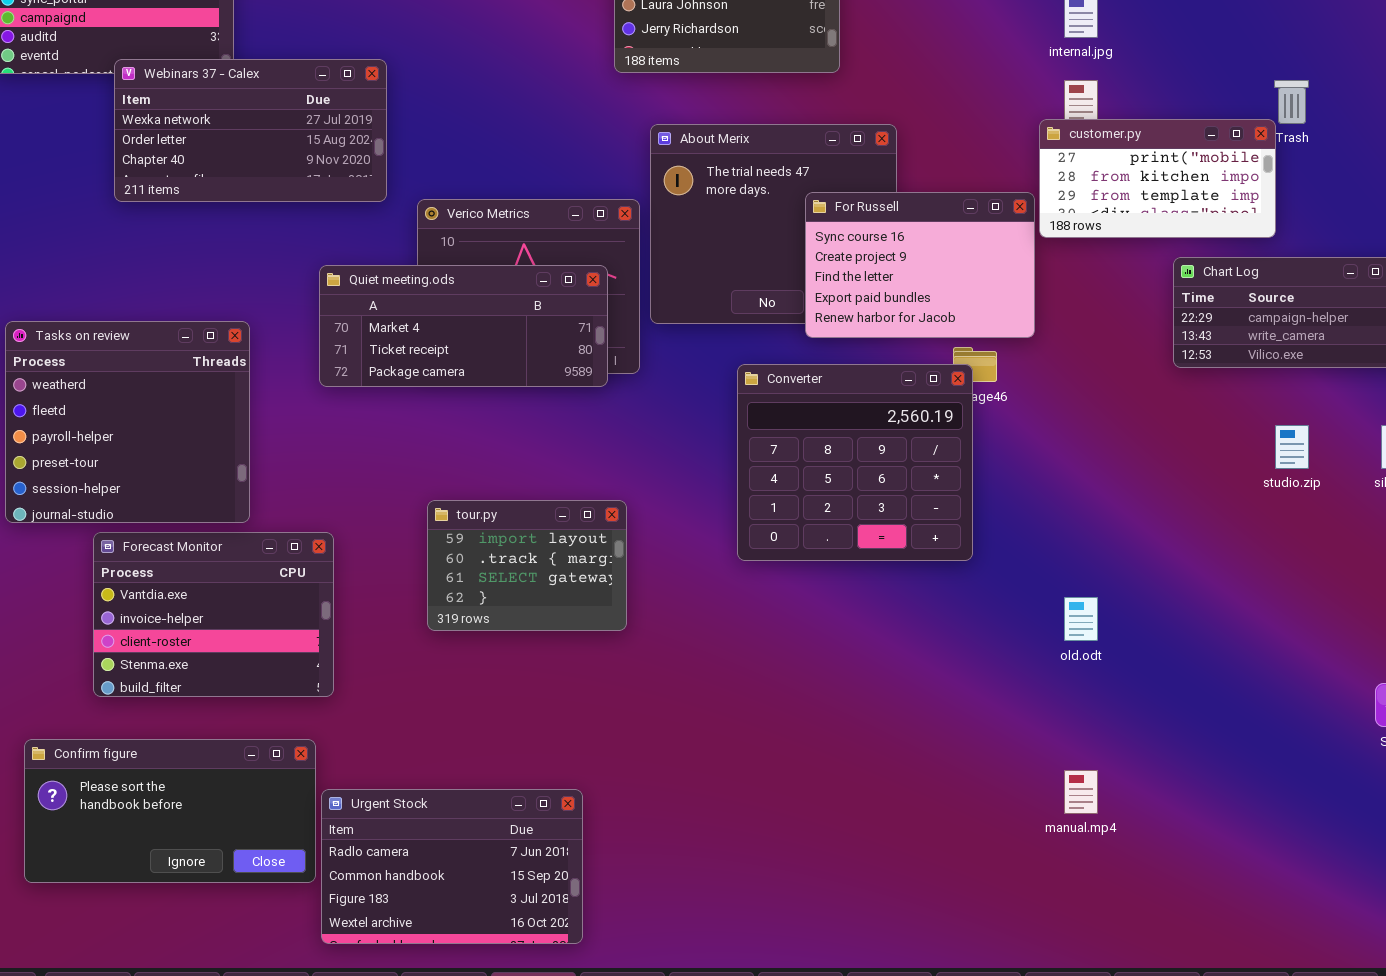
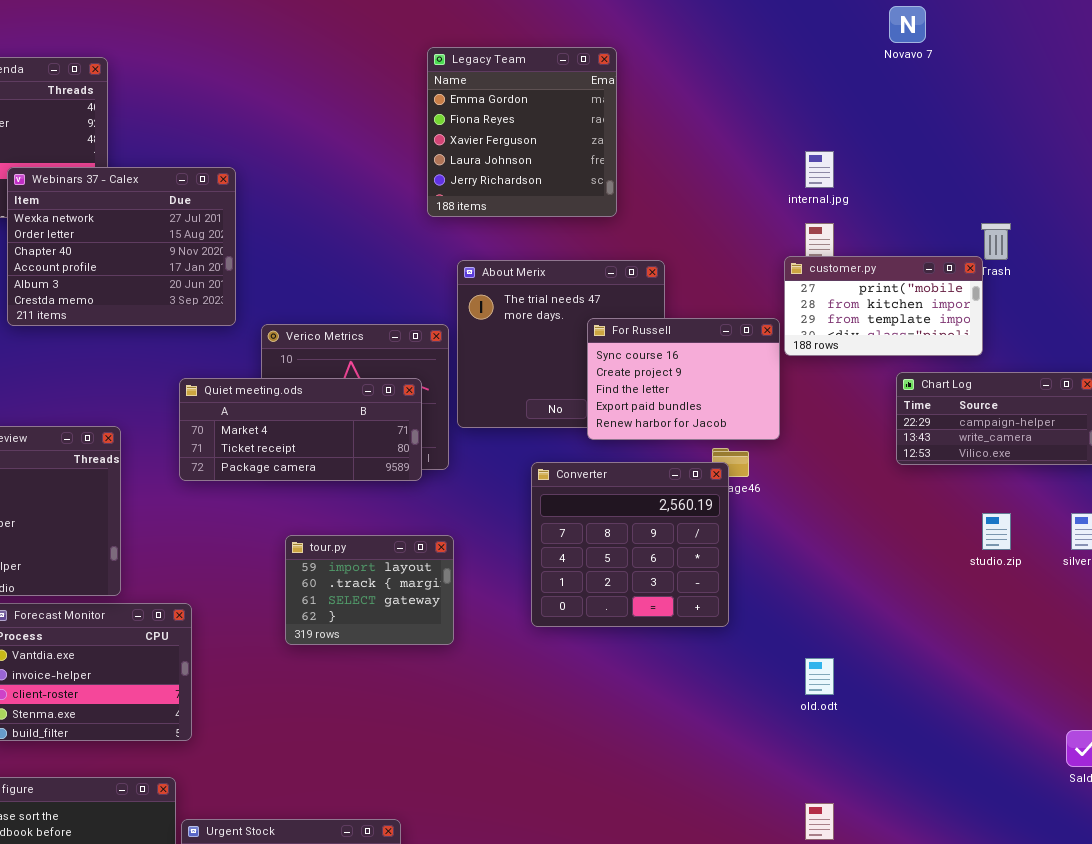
Webinars 37 - Calex: [114,59,387,202] -> [7,167,236,326], resized
tour.py: [427,500,627,631] -> [285,535,454,645], moved

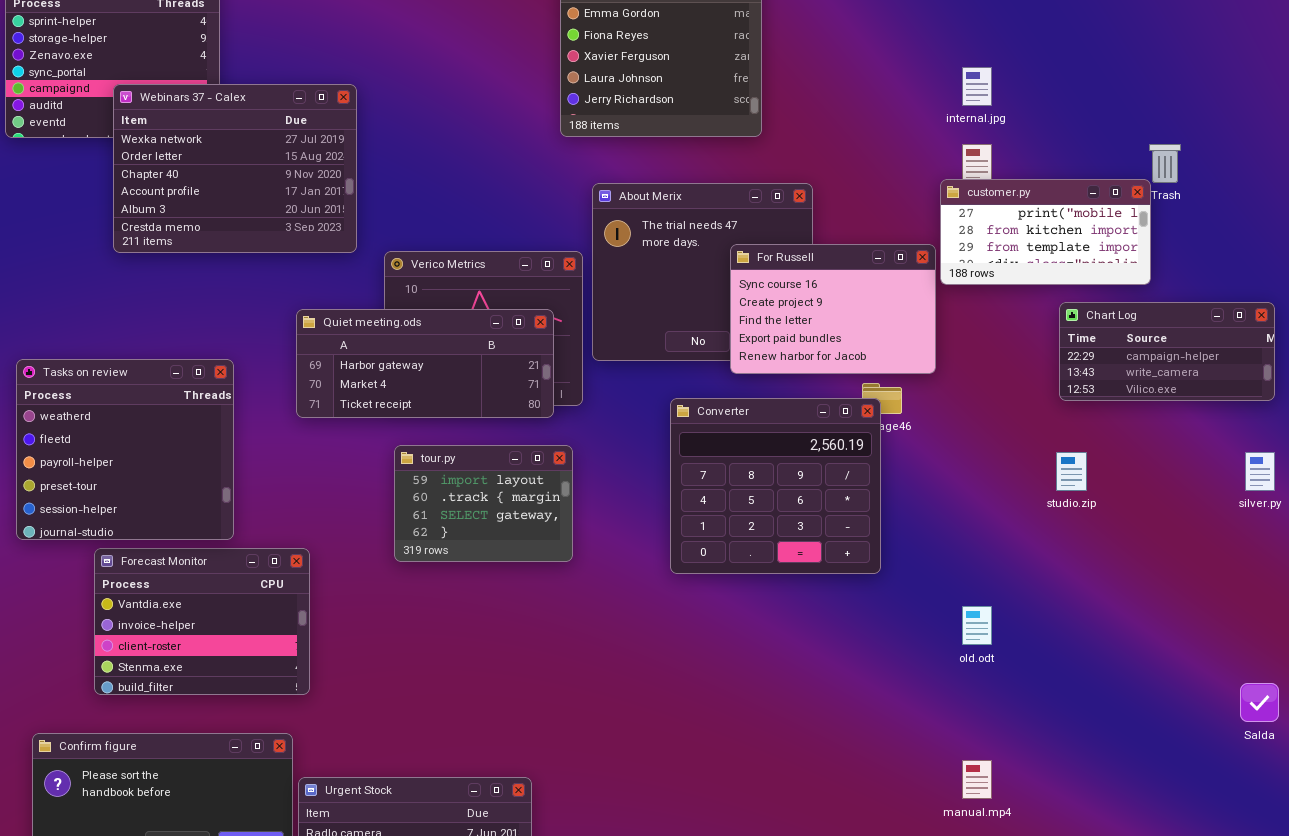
Quiet meeting.ods: [179,378,422,481] -> [296,309,554,418], scrolled up 1 row
studio.zip: [982,513,1011,550] -> [1056,452,1087,491], moved
tour.py: [285,535,454,645] -> [394,445,573,562], moved

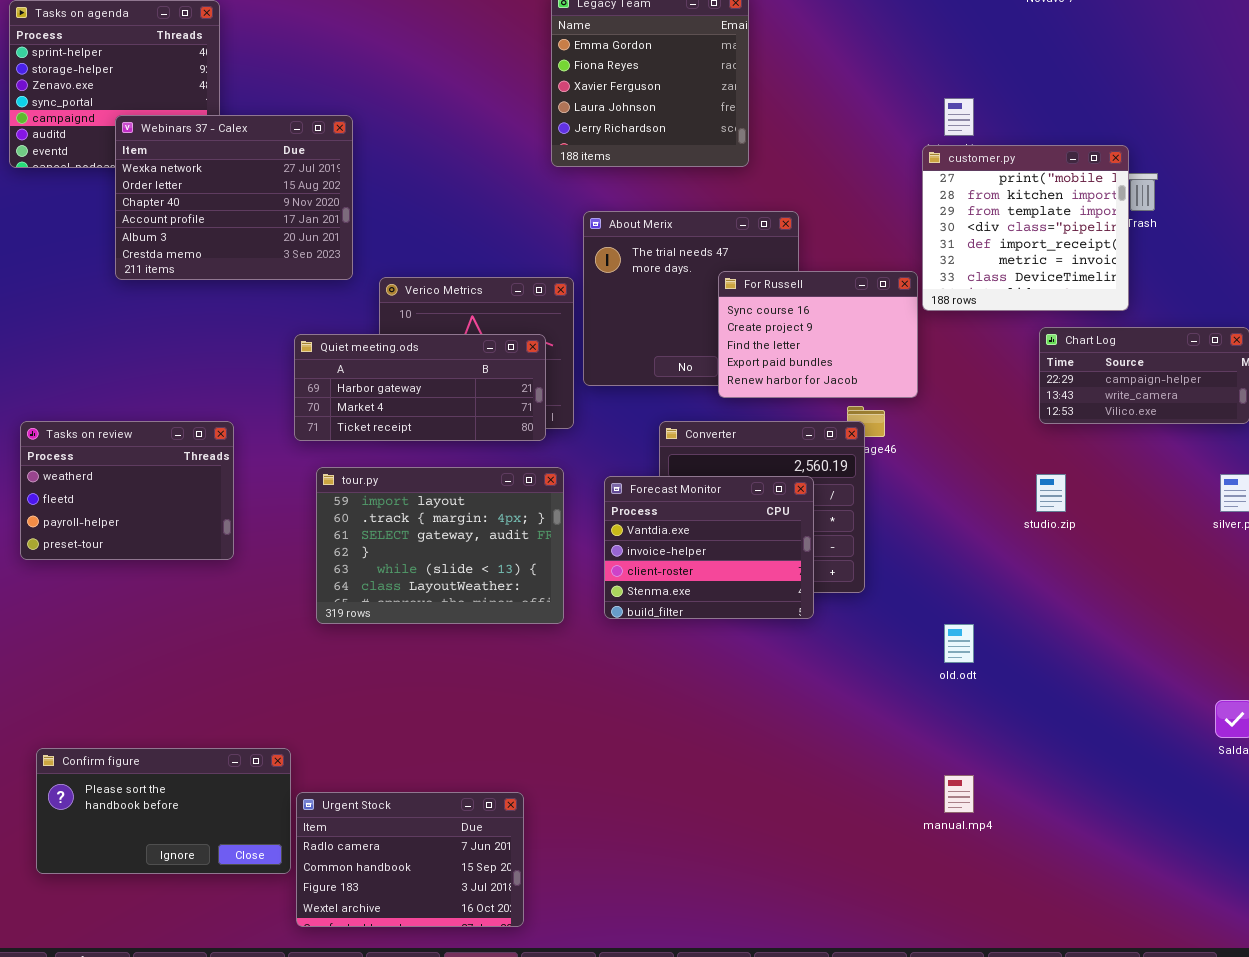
customer.py: [940,179,1151,285] -> [922,145,1129,311], resized
Tasks on review: [16,359,234,540] -> [20,421,234,560], resized
tour.py: [394,445,573,562] -> [316,467,564,624], resized
Forecast Monitor: [94,548,310,695] -> [604,476,814,619], moved

